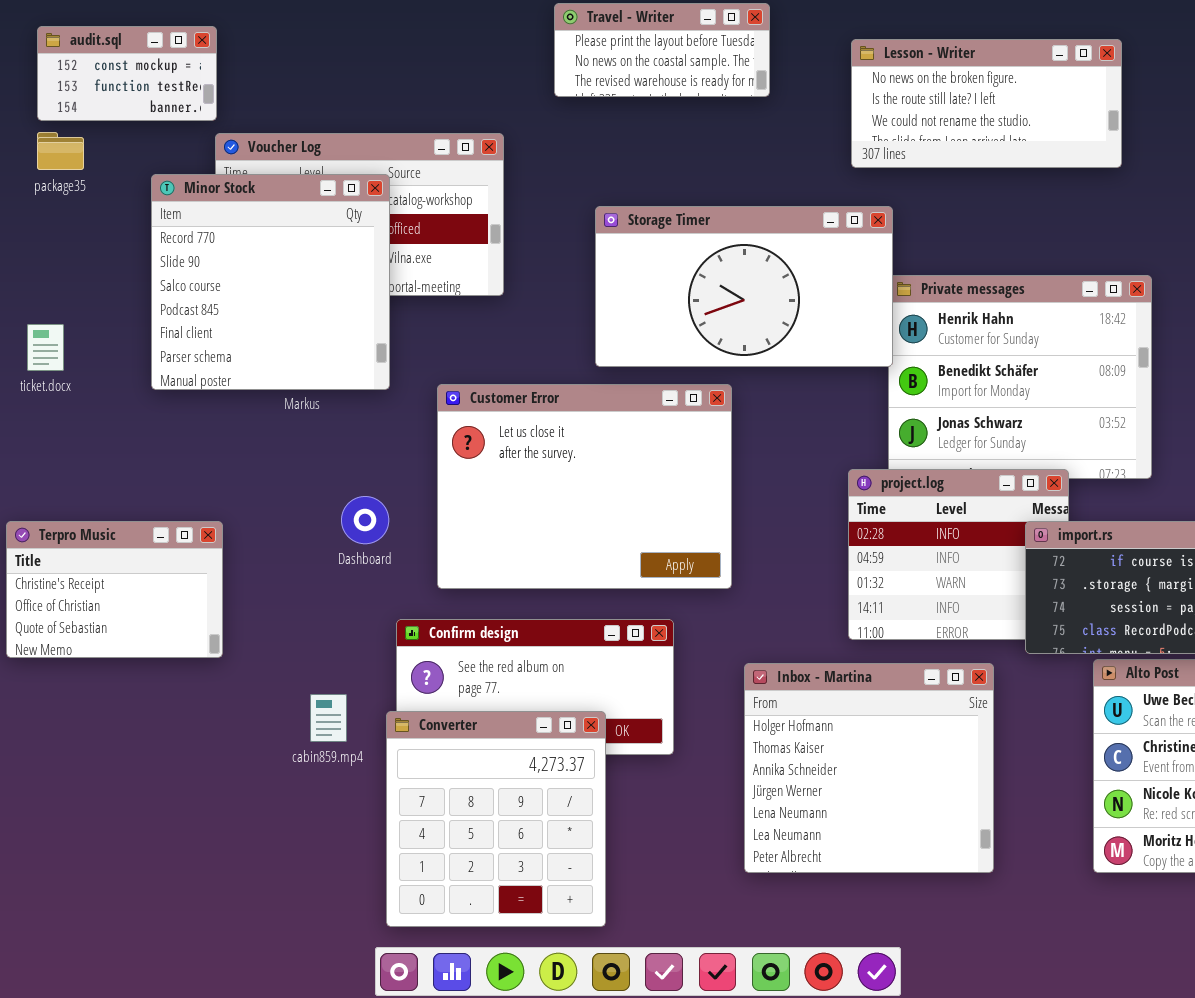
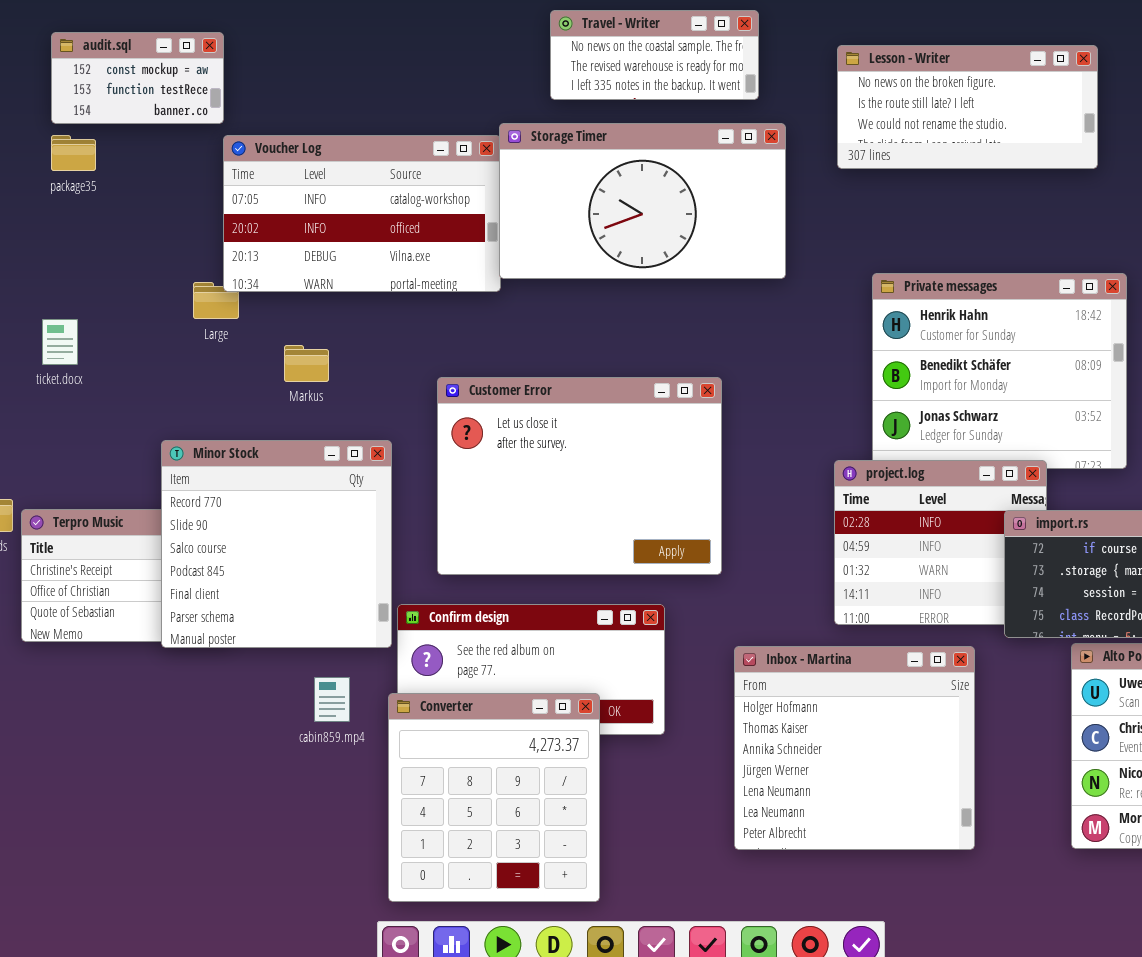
Travel - Writer: [554,3,770,97] -> [550,10,759,100], scrolled down 1 row
Minor Stock: [151,174,390,390] -> [161,440,392,648], moved
Storage Timer: [595,206,893,367] -> [499,123,786,279], moved

